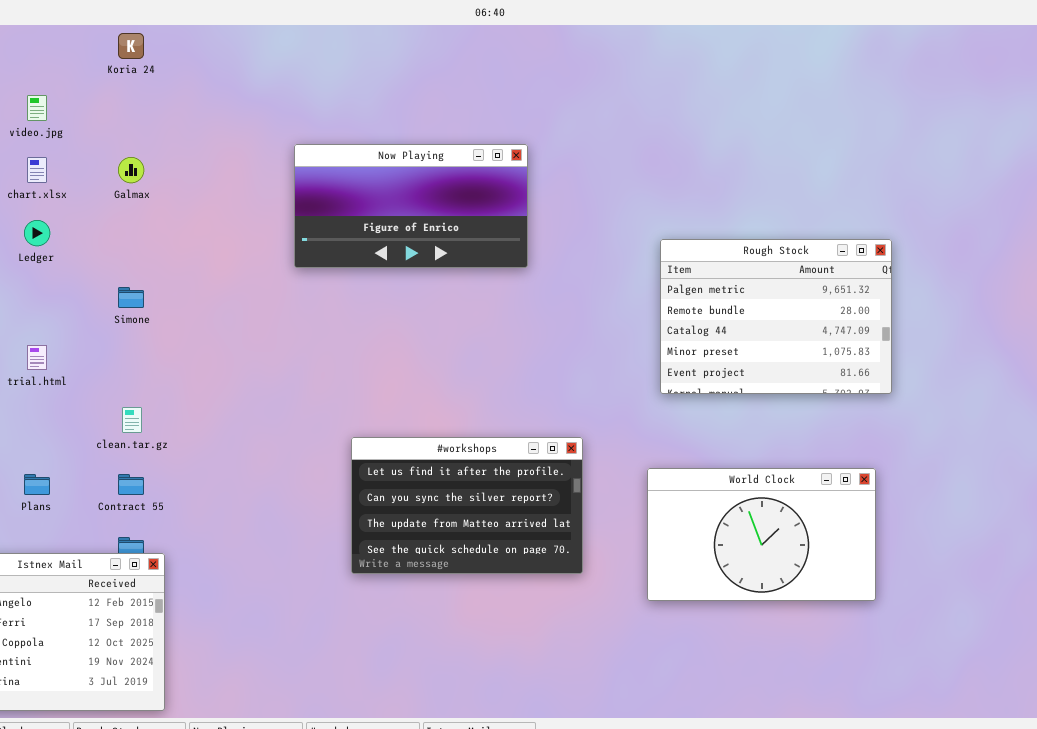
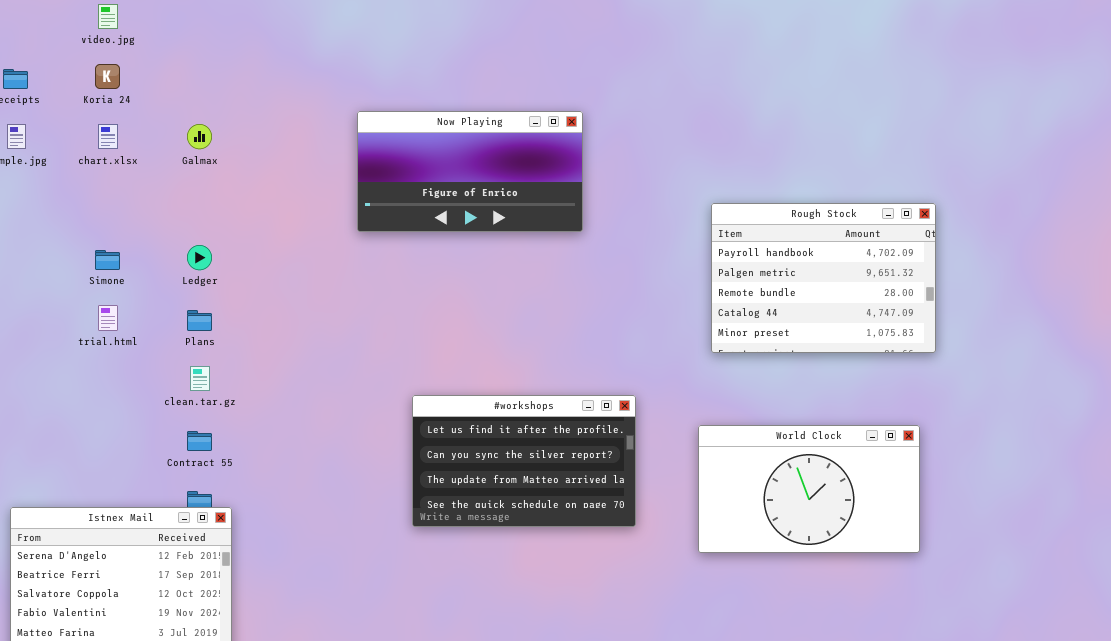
Koria 24: [118,33,144,59] -> [95,64,120,89], moved
video.jpg: [27,95,47,121] -> [98,4,118,29], moved
Ledger: [24,220,50,246] -> [187,245,212,270], moved
Rough Stock: [660,239,892,394] -> [711,203,936,353], scrolled up 1 row
Simone: [118,287,144,308] -> [95,250,120,270], moved
Plans: [24,474,50,495] -> [187,310,212,331], moved

